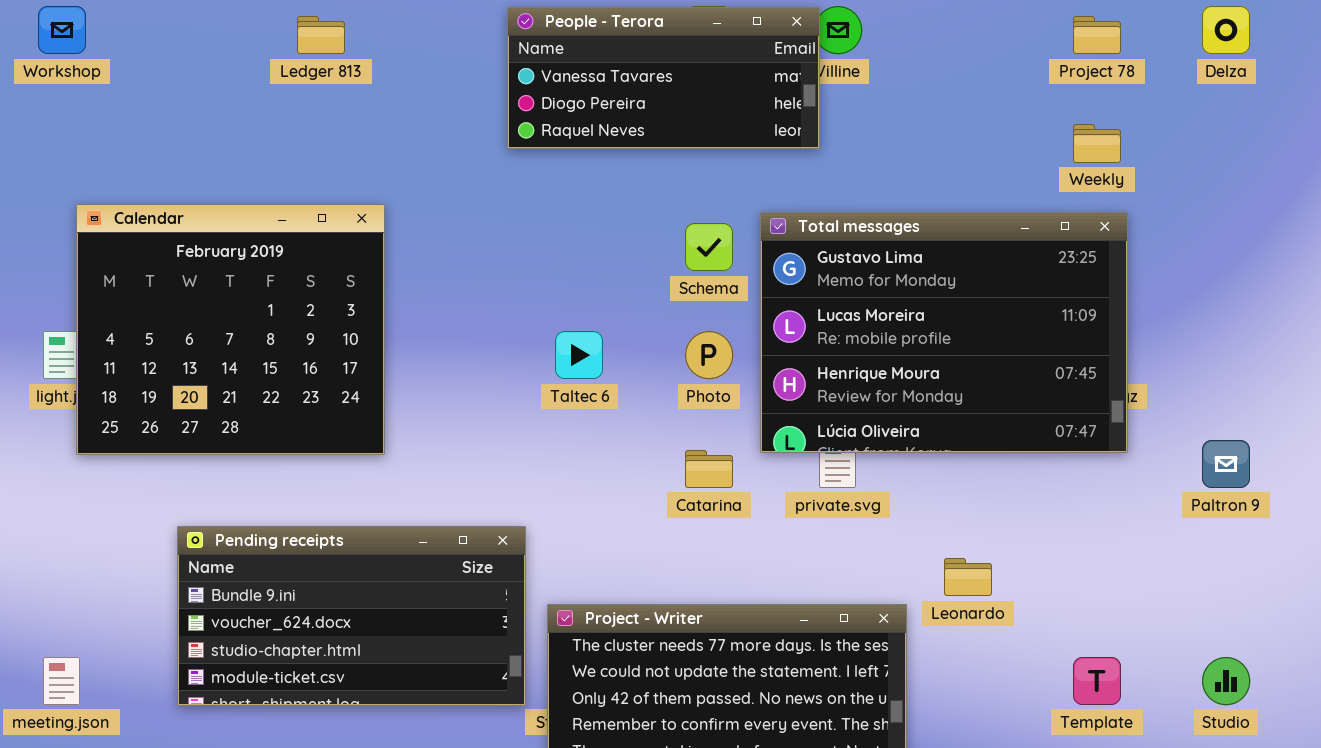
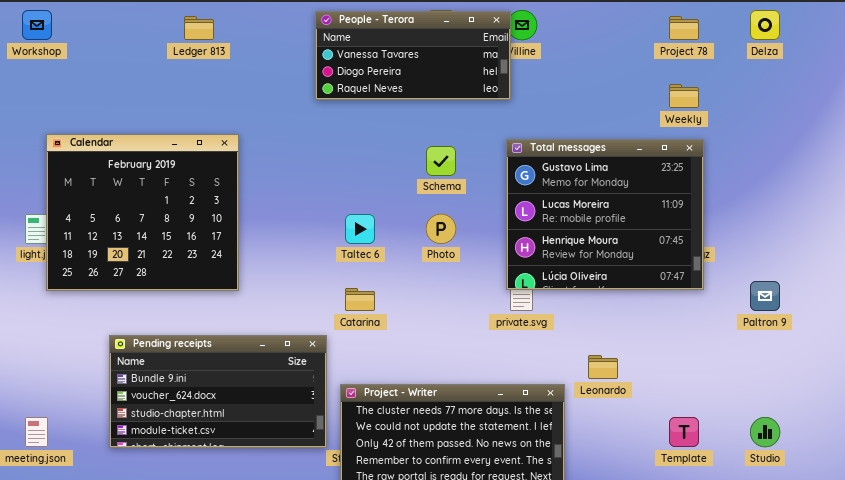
Total messages: [760,212,1128,453] -> [506,139,704,290], resized
Catarina: [685,450,733,488] -> [345,288,375,311], moved

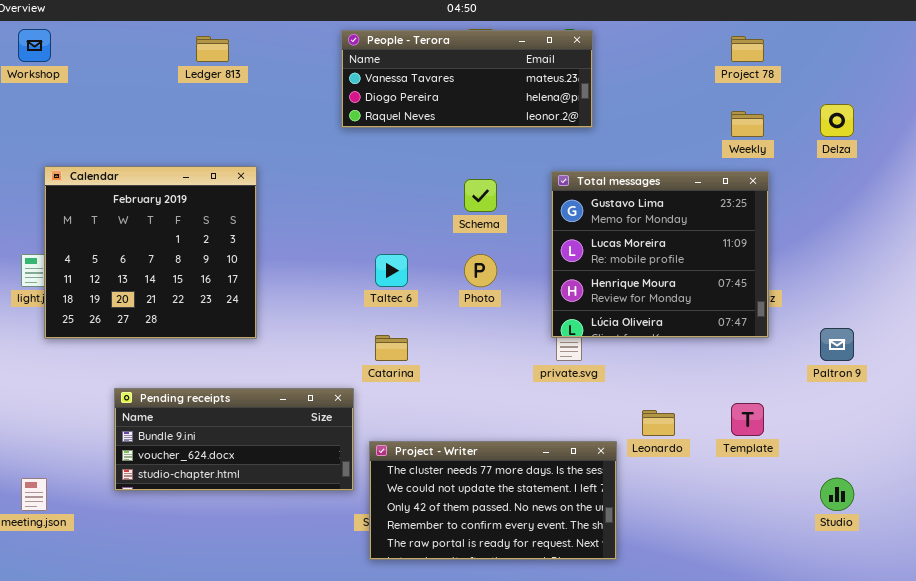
Delza: [750,10,780,40] -> [820,104,854,137], moved
People - Terora: [315,11,511,100] -> [341,30,593,128], resized
Pending receipts: [109,335,327,448] -> [114,388,354,491], resized
Template: [669,417,699,447] -> [731,403,764,436], moved

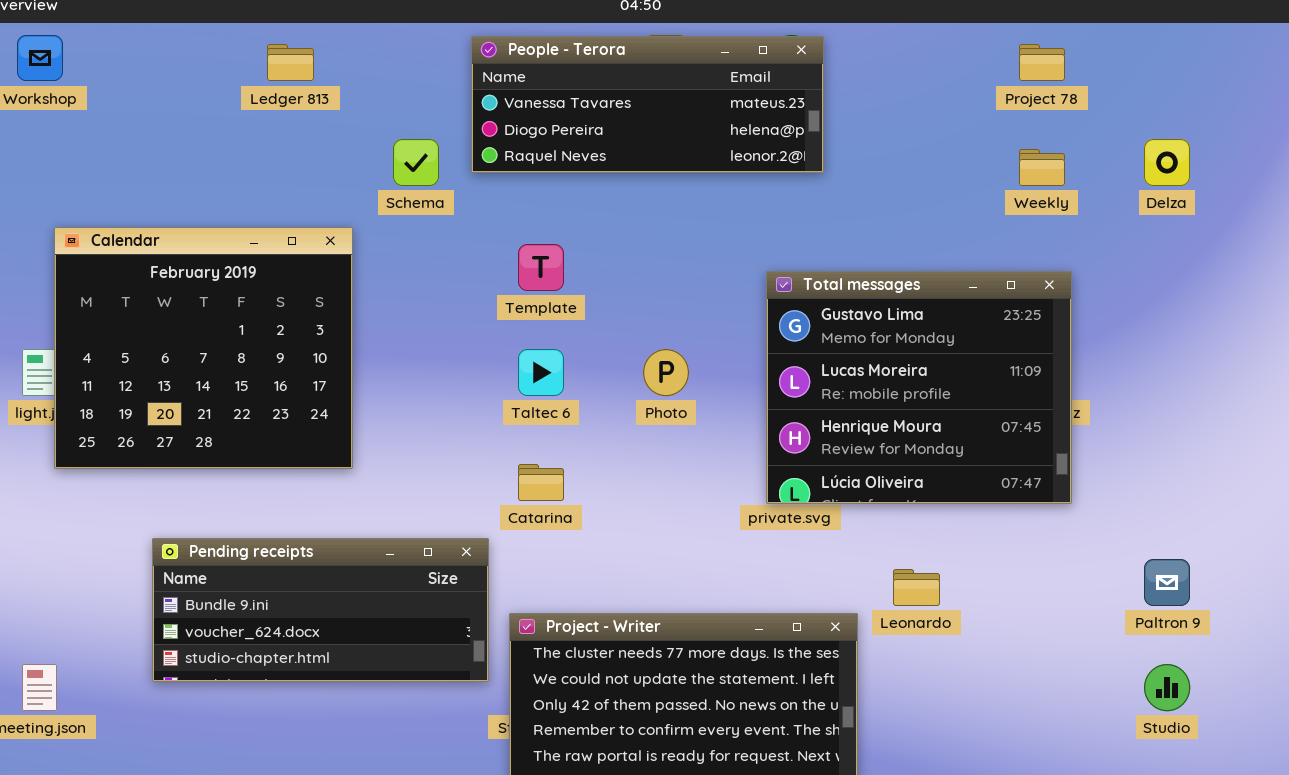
Total messages: [551,171,769,338] -> [766,271,1072,504], moved
Schema: [464,179,497,212] -> [393,139,439,186], moved
Paltron 9: [820,328,854,361] -> [1144,559,1190,606], moved
Template: [731,403,764,436] -> [518,244,564,291], moved

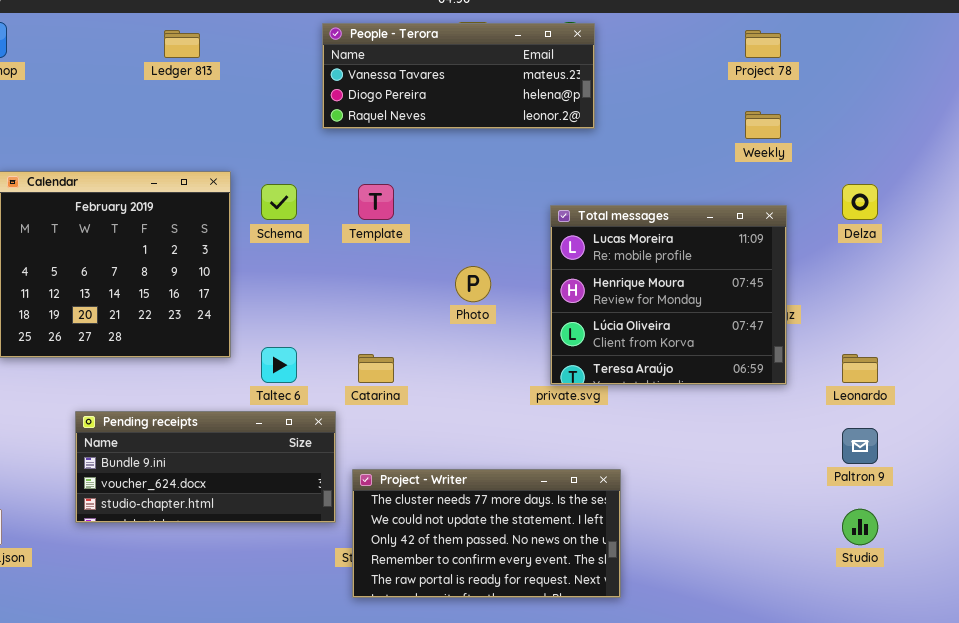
Schema: [393,139,439,186] -> [261,184,297,220], moved
Delza: [1144,139,1190,186] -> [842,184,878,220], moved
Total messages: [766,271,1072,504] -> [550,205,787,385], scrolled down 1 row
Taltec 6: [518,349,564,396] -> [261,347,297,383], moved
Leonardo: [893,569,940,606] -> [842,354,878,383], moved

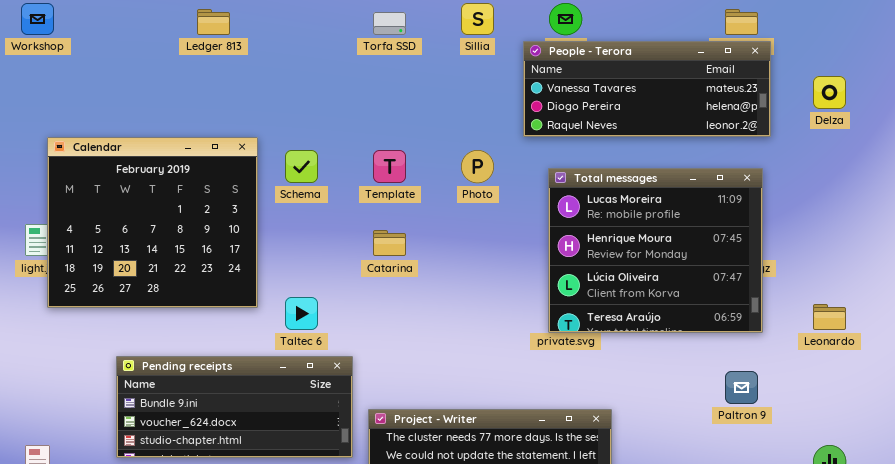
People - Terora: [322,23,595,129] -> [523,41,771,137], moved
Delza: [842,184,878,220] -> [813,76,846,109], moved
Photo: [455,266,491,302] -> [461,150,494,183], moved
Catarina: [358,354,394,383] -> [373,230,406,256], moved
Paltron 9: [842,428,878,464] -> [725,371,758,404], moved

